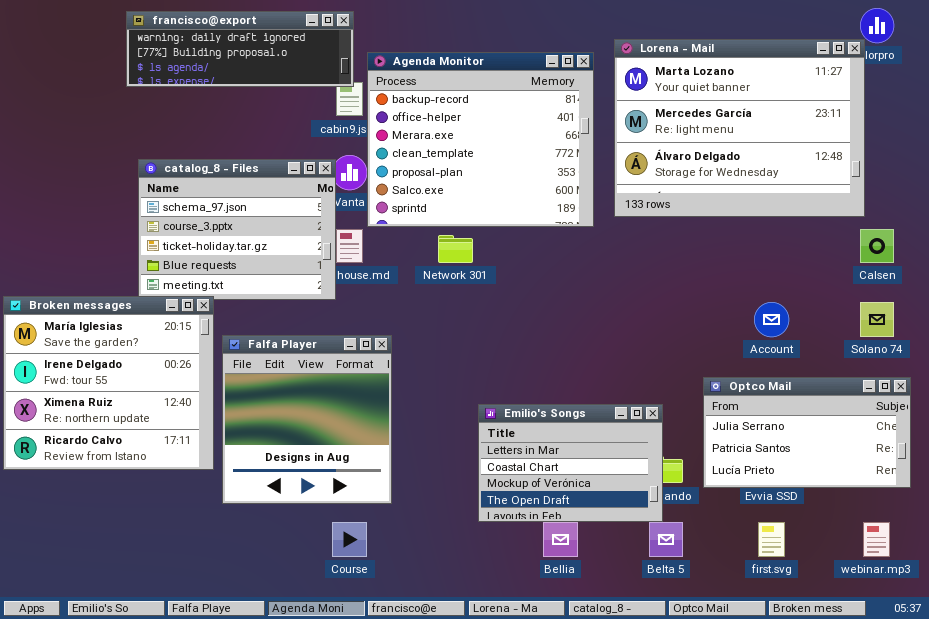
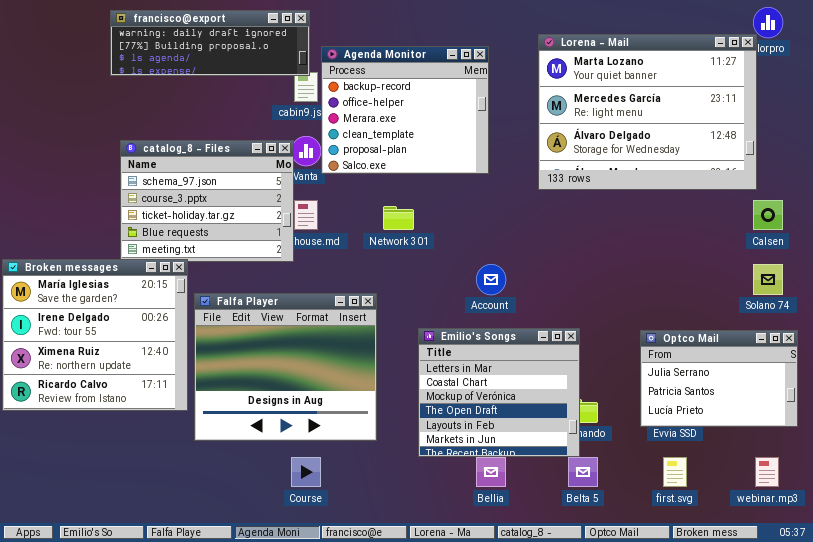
Agenda Monitor: [367,52,594,227] -> [321,46,489,174], resized
Account: [754,302,789,337] -> [476,264,506,295], moved
Falfa Player: [222,335,392,504] -> [194,293,377,441], resized
Optco Mail: [703,377,911,488] -> [640,330,798,427], resized
Emilio's Songs: [478,404,663,522] -> [418,328,580,457], resized

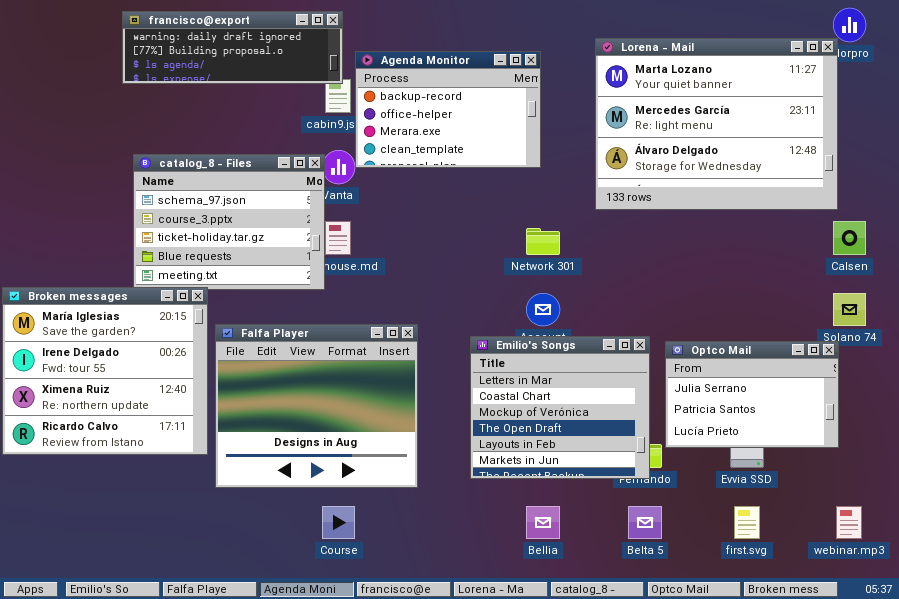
Agenda Monitor: [321,46,489,174] -> [355,51,541,168], resized
Network 301: [383,206,414,230] -> [526,228,560,255], moved
Emilio's Songs: [418,328,580,457] -> [470,336,650,479], moved
Optco Mail: [640,330,798,427] -> [665,341,839,448], moved

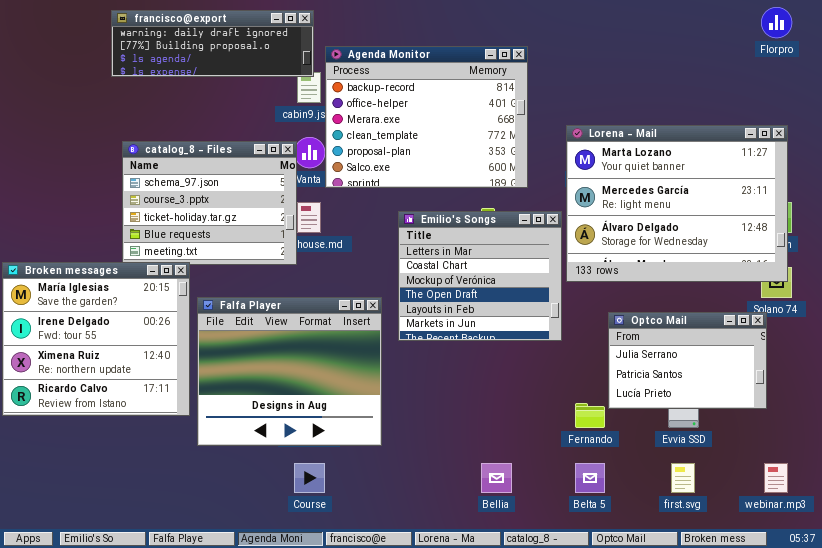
Lorena - Mail: [595,38,838,210] -> [566,125,788,282], moved
Agenda Monitor: [355,51,541,168] -> [325,46,528,188], resized
Emilio's Songs: [470,336,650,479] -> [398,211,562,341], moved

